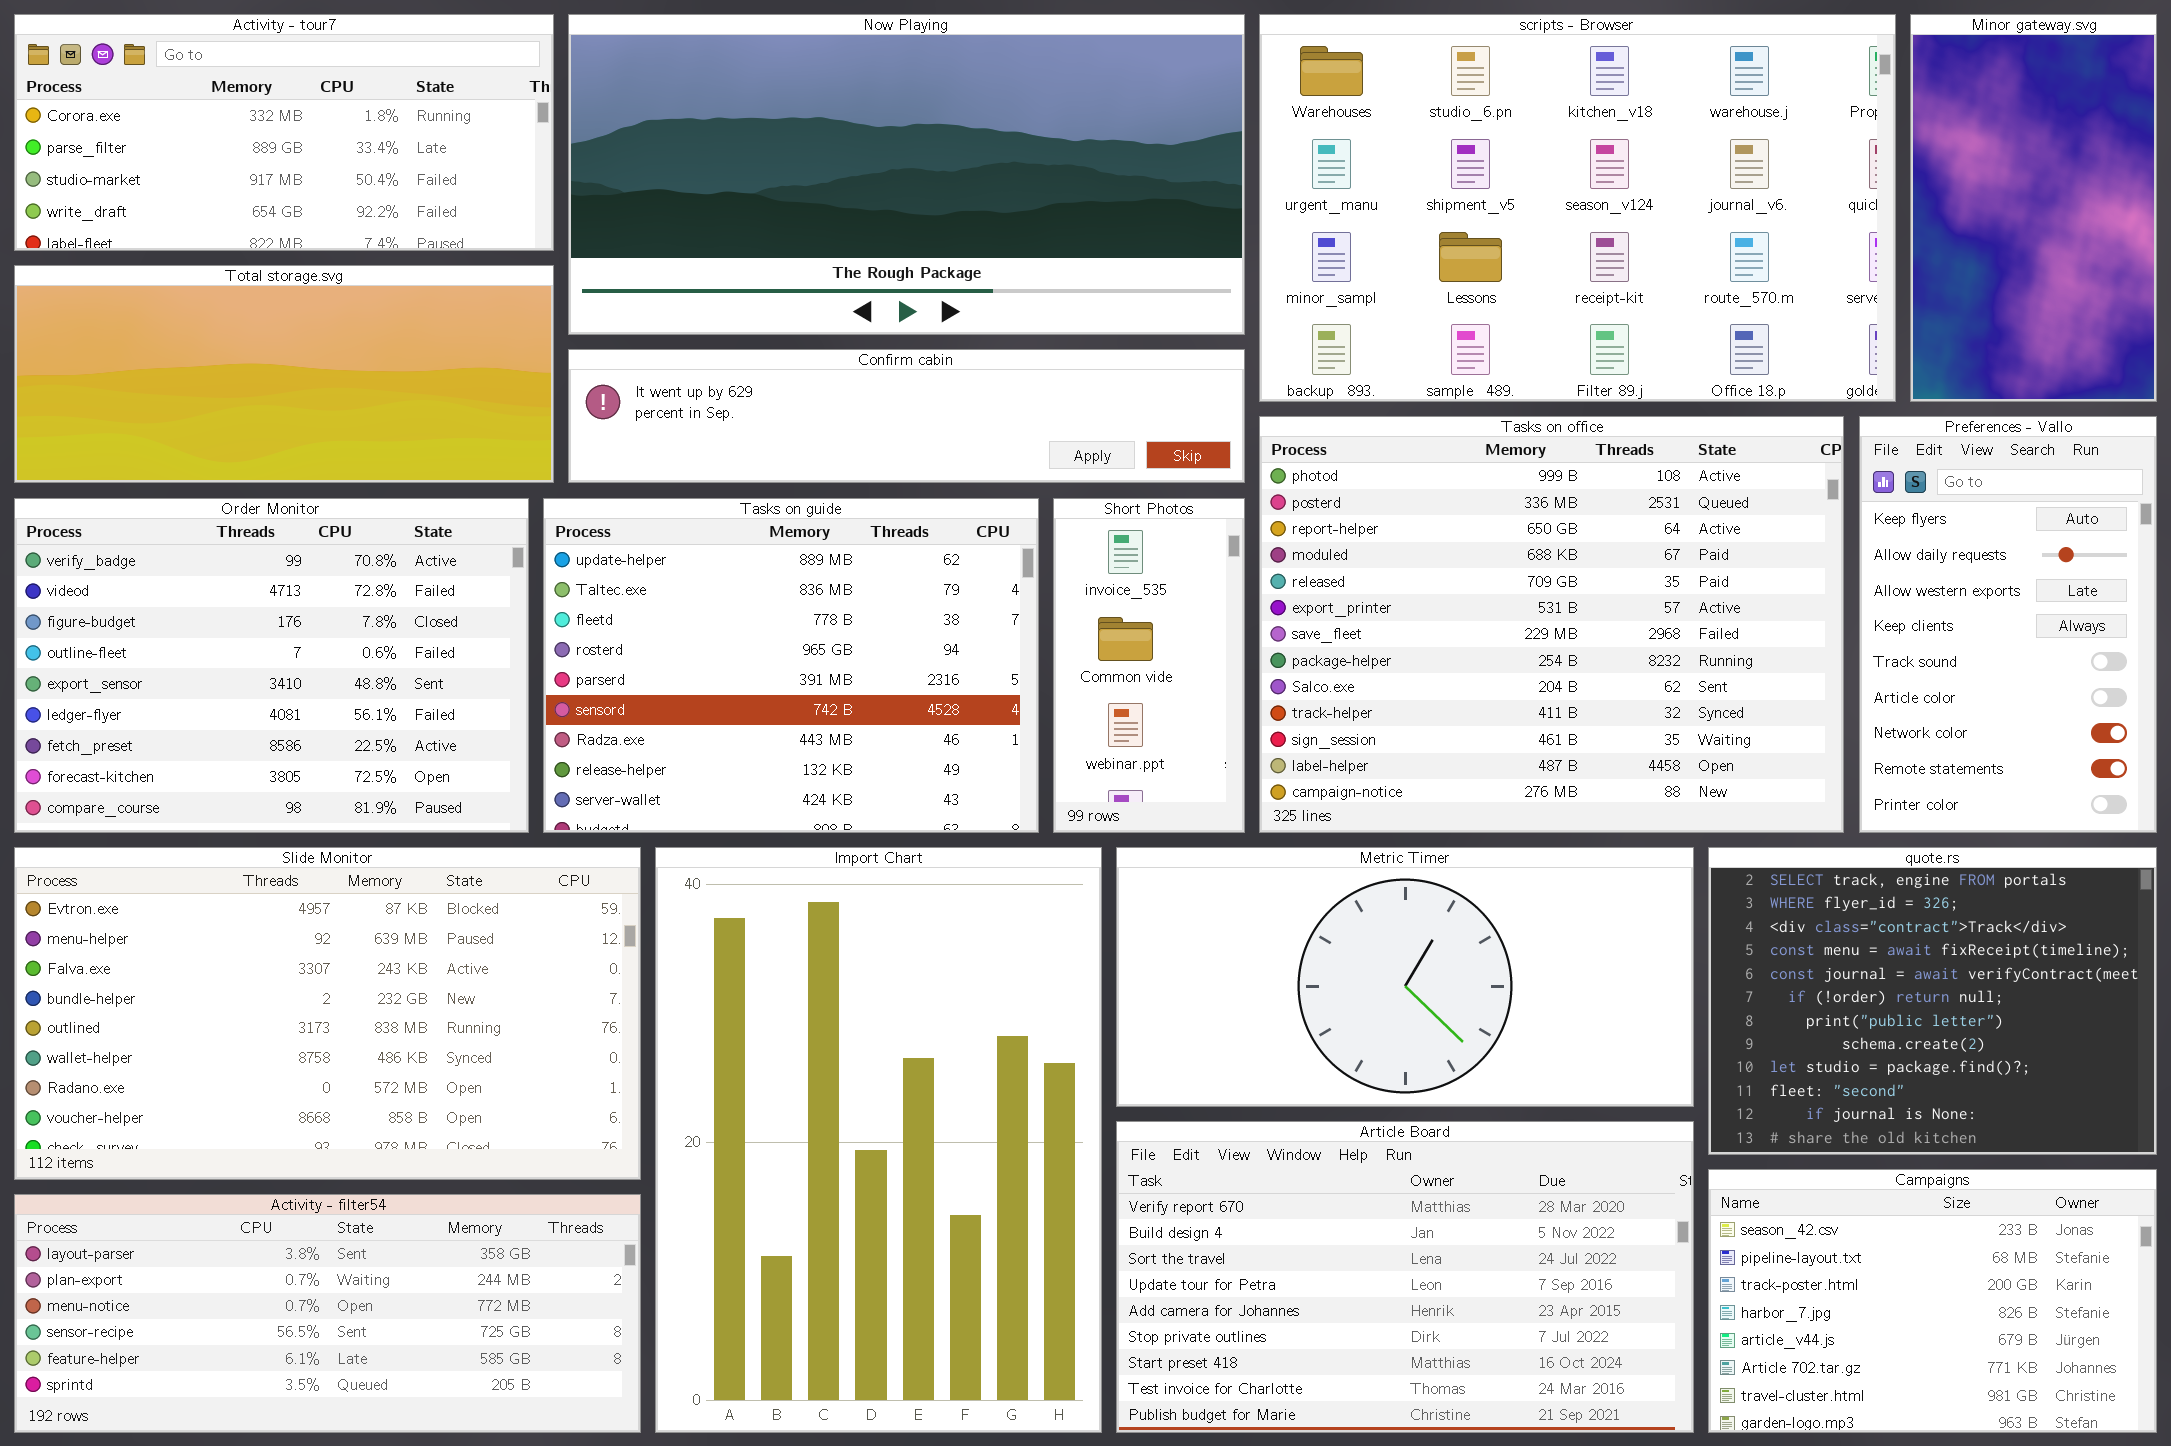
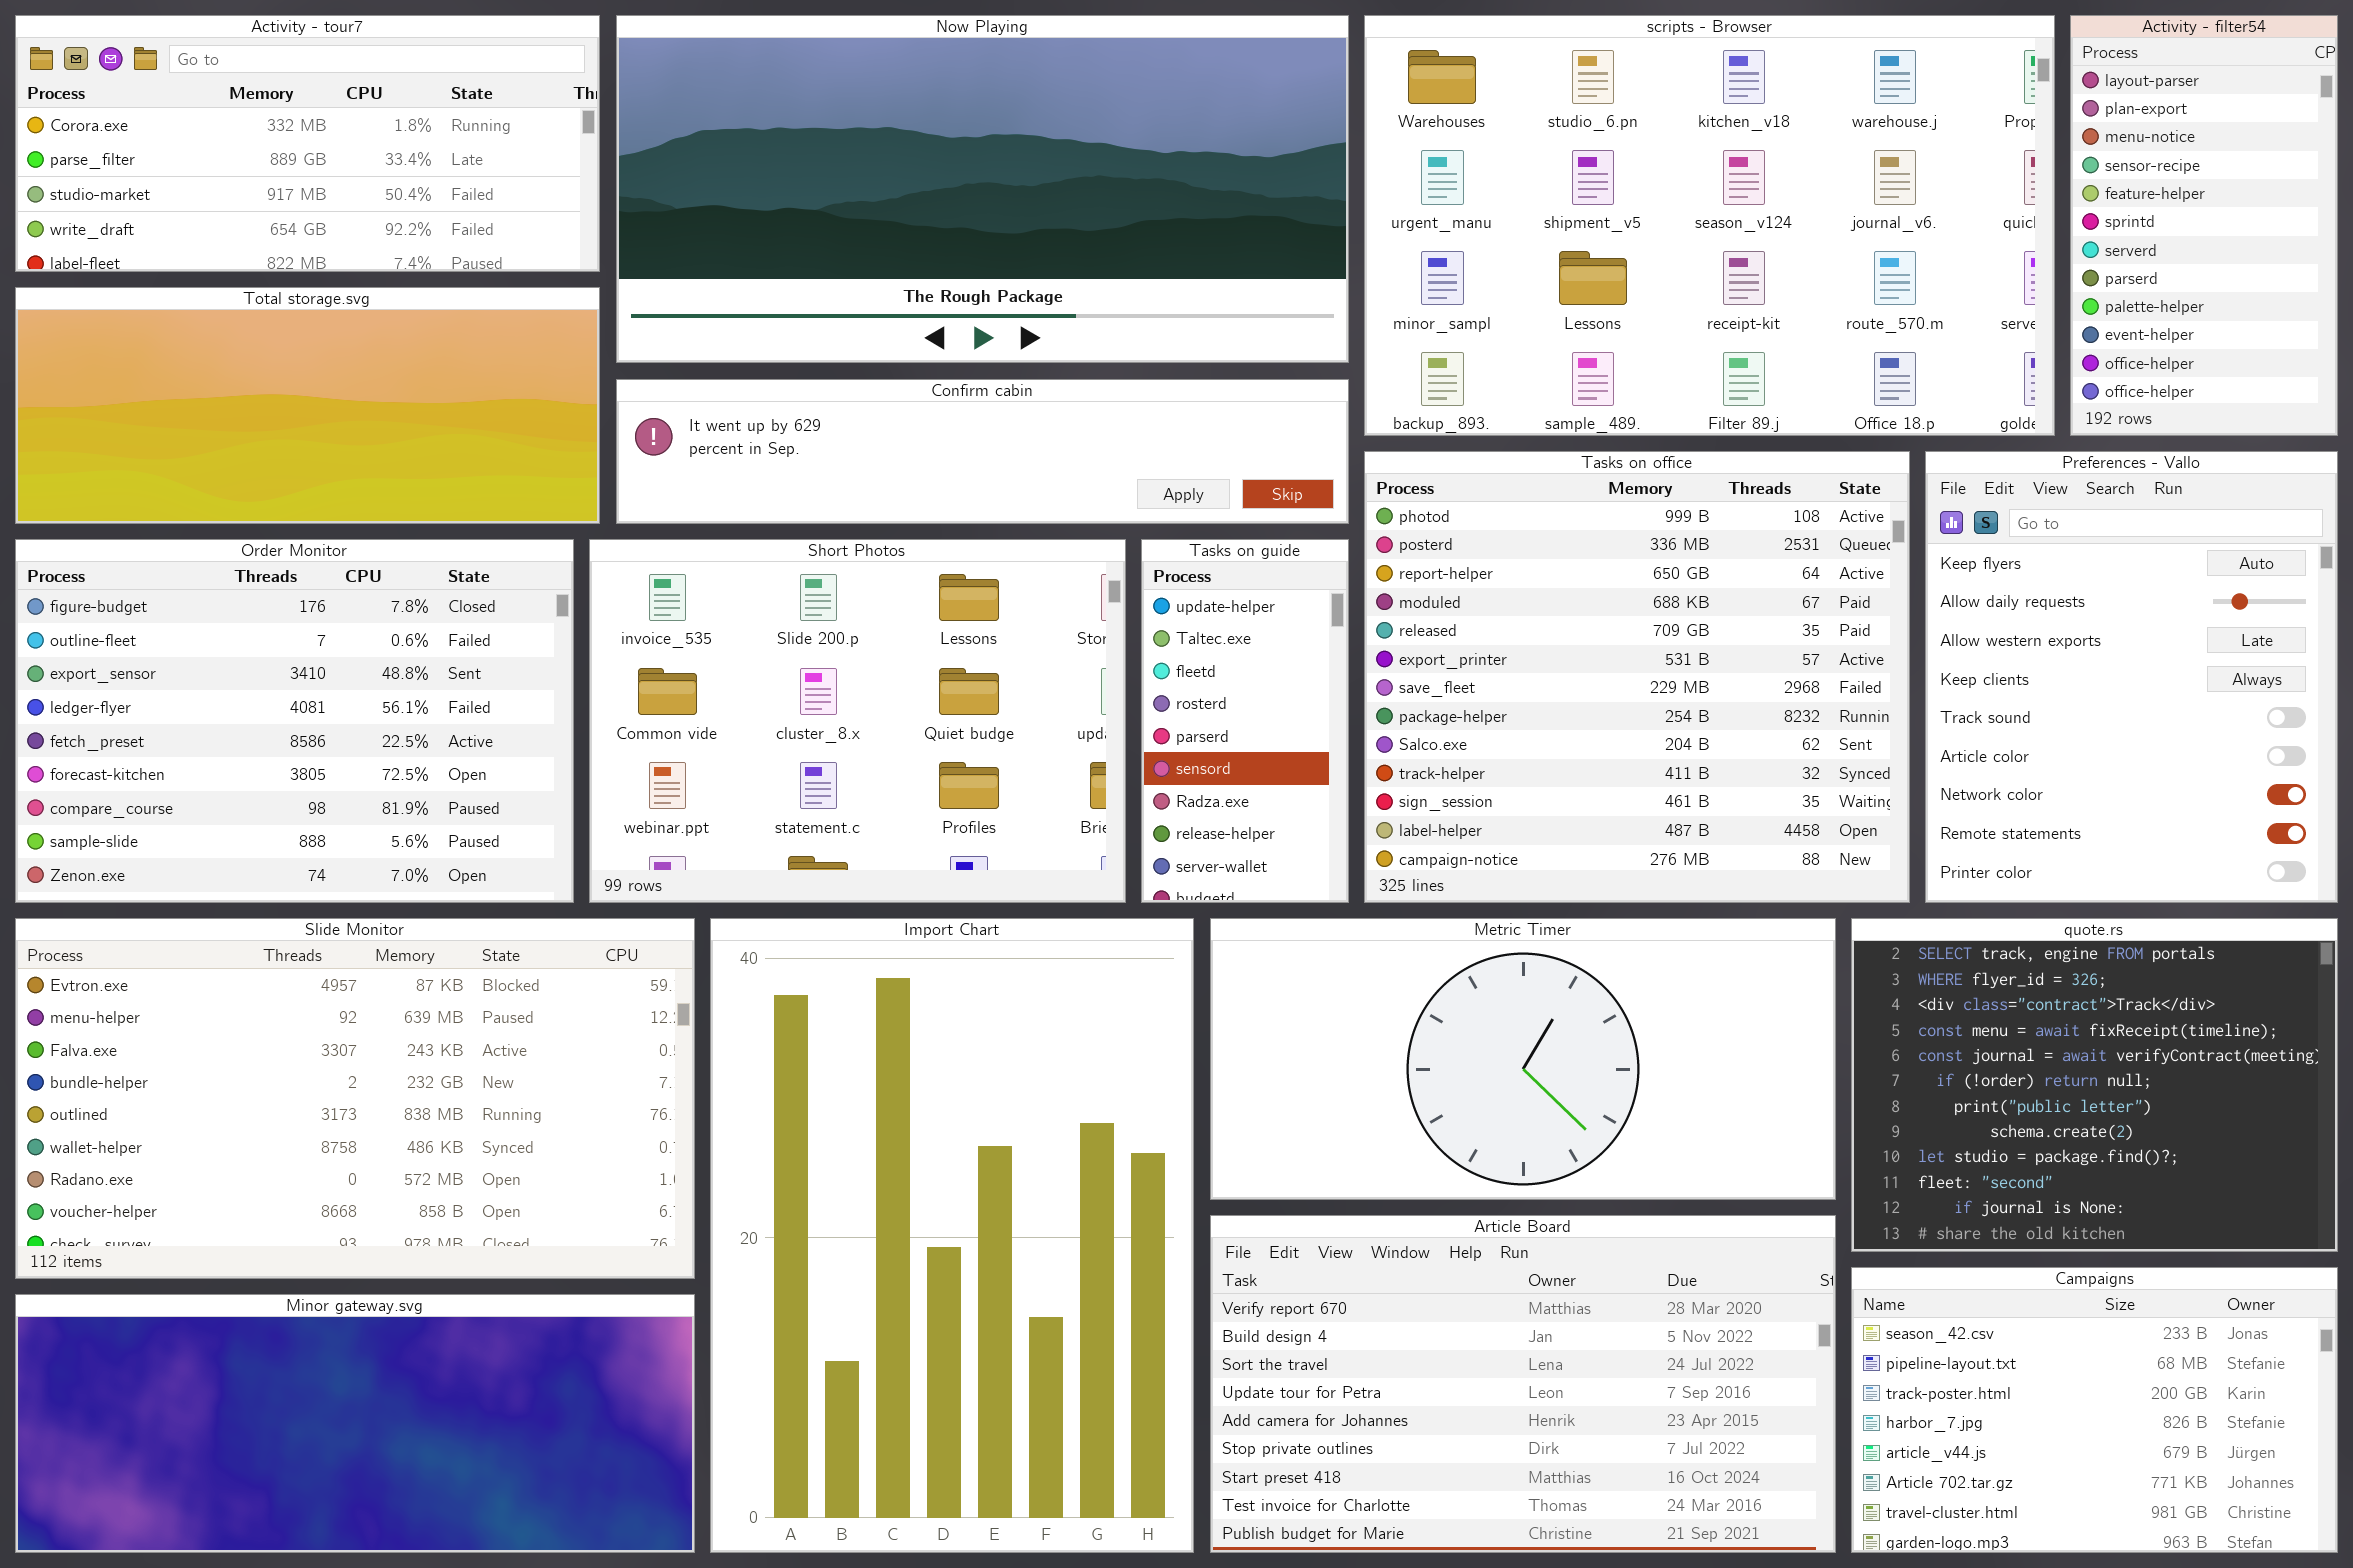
Minor gateway.svg: [1910,14,2157,402] -> [15,1294,695,1553], moved, resized
Tasks on office: [1259,416,1844,833] -> [1364,451,1910,903], resized
Preferences - Vallo: [1859,416,2157,833] -> [1925,451,2338,903], resized
Order Monitor: [14,498,529,833] -> [15,539,574,903], scrolled down 2 rows
Tasks on guide: [543,498,1039,833] -> [1141,539,1349,903], moved, resized
Short Photos: [1053,498,1245,833] -> [589,539,1126,903], moved, resized
Activity - filter54: [14,1194,641,1433] -> [2070,15,2338,436], moved, resized

